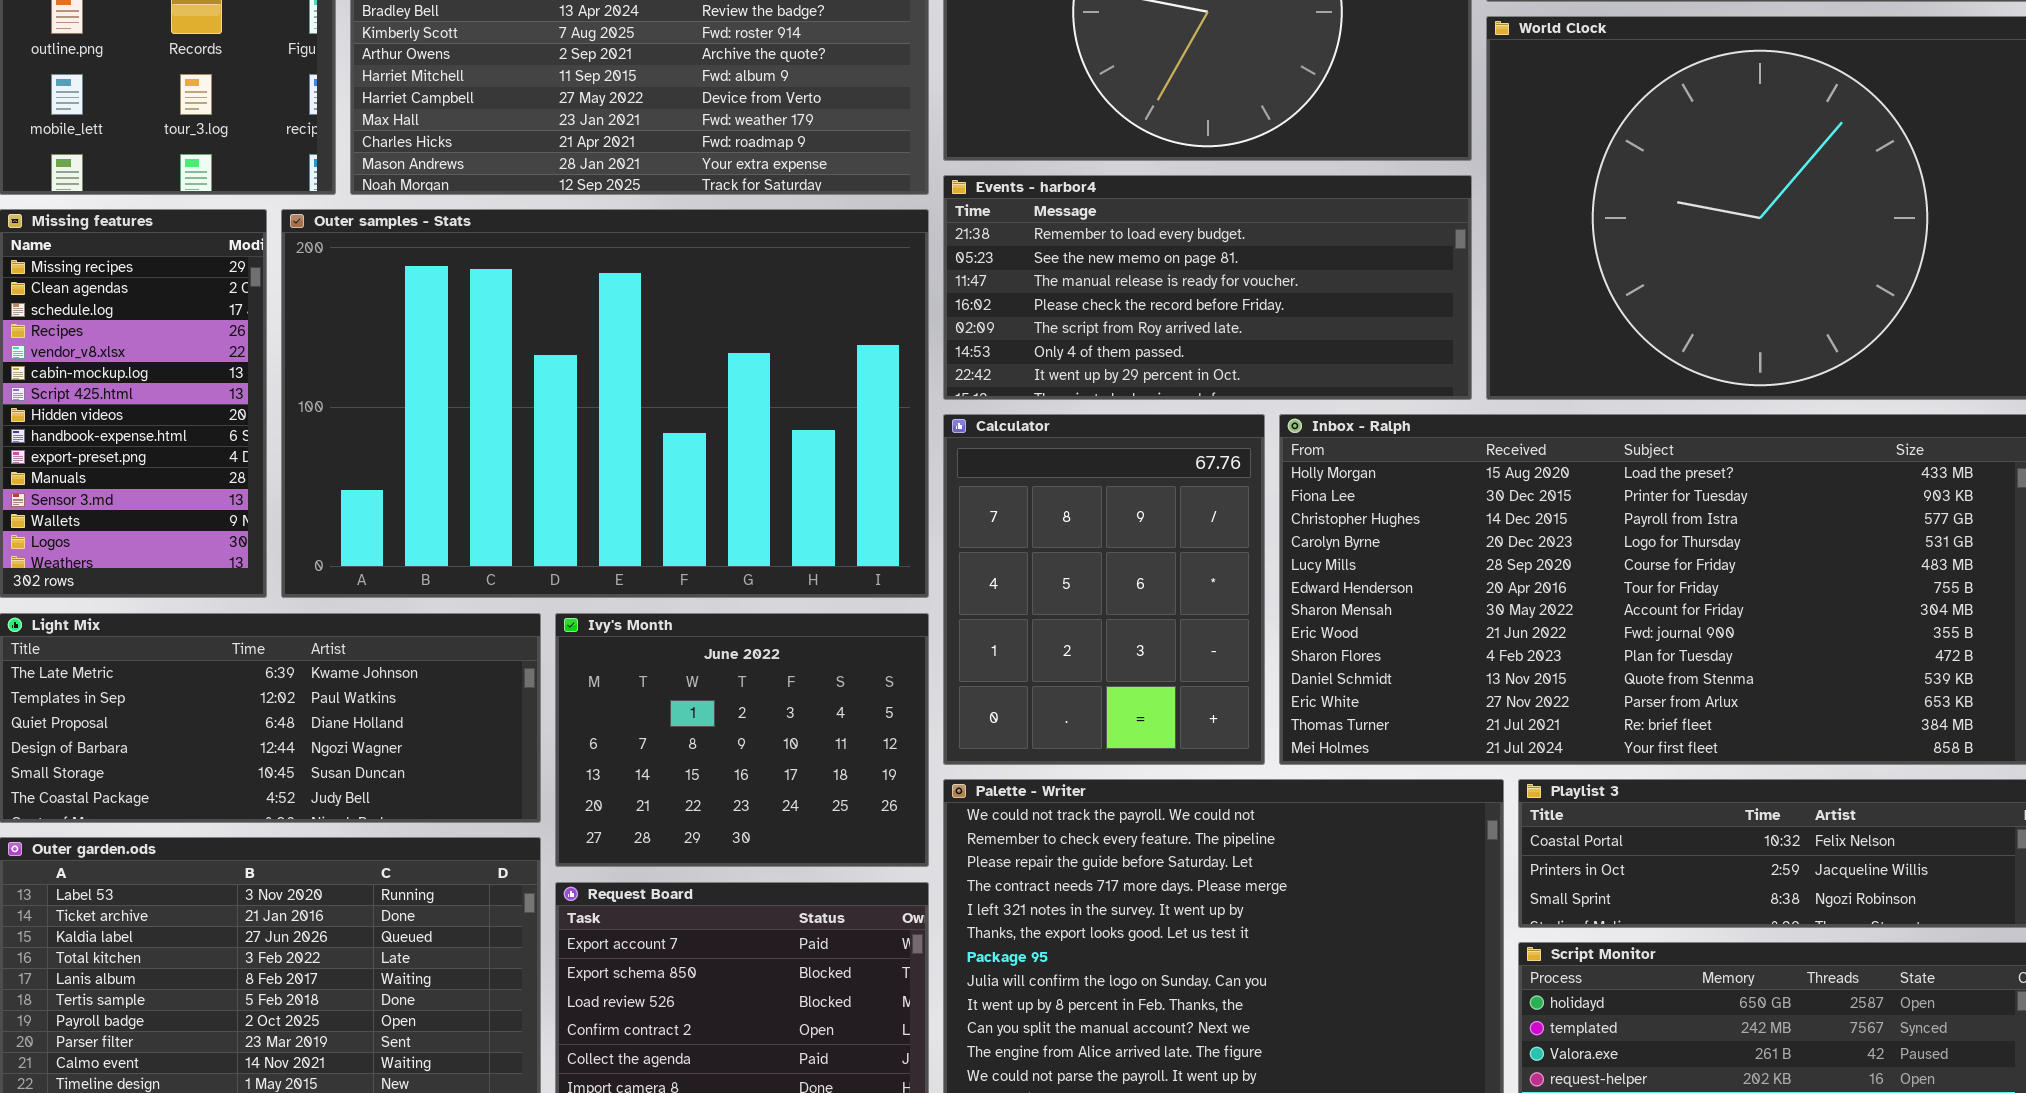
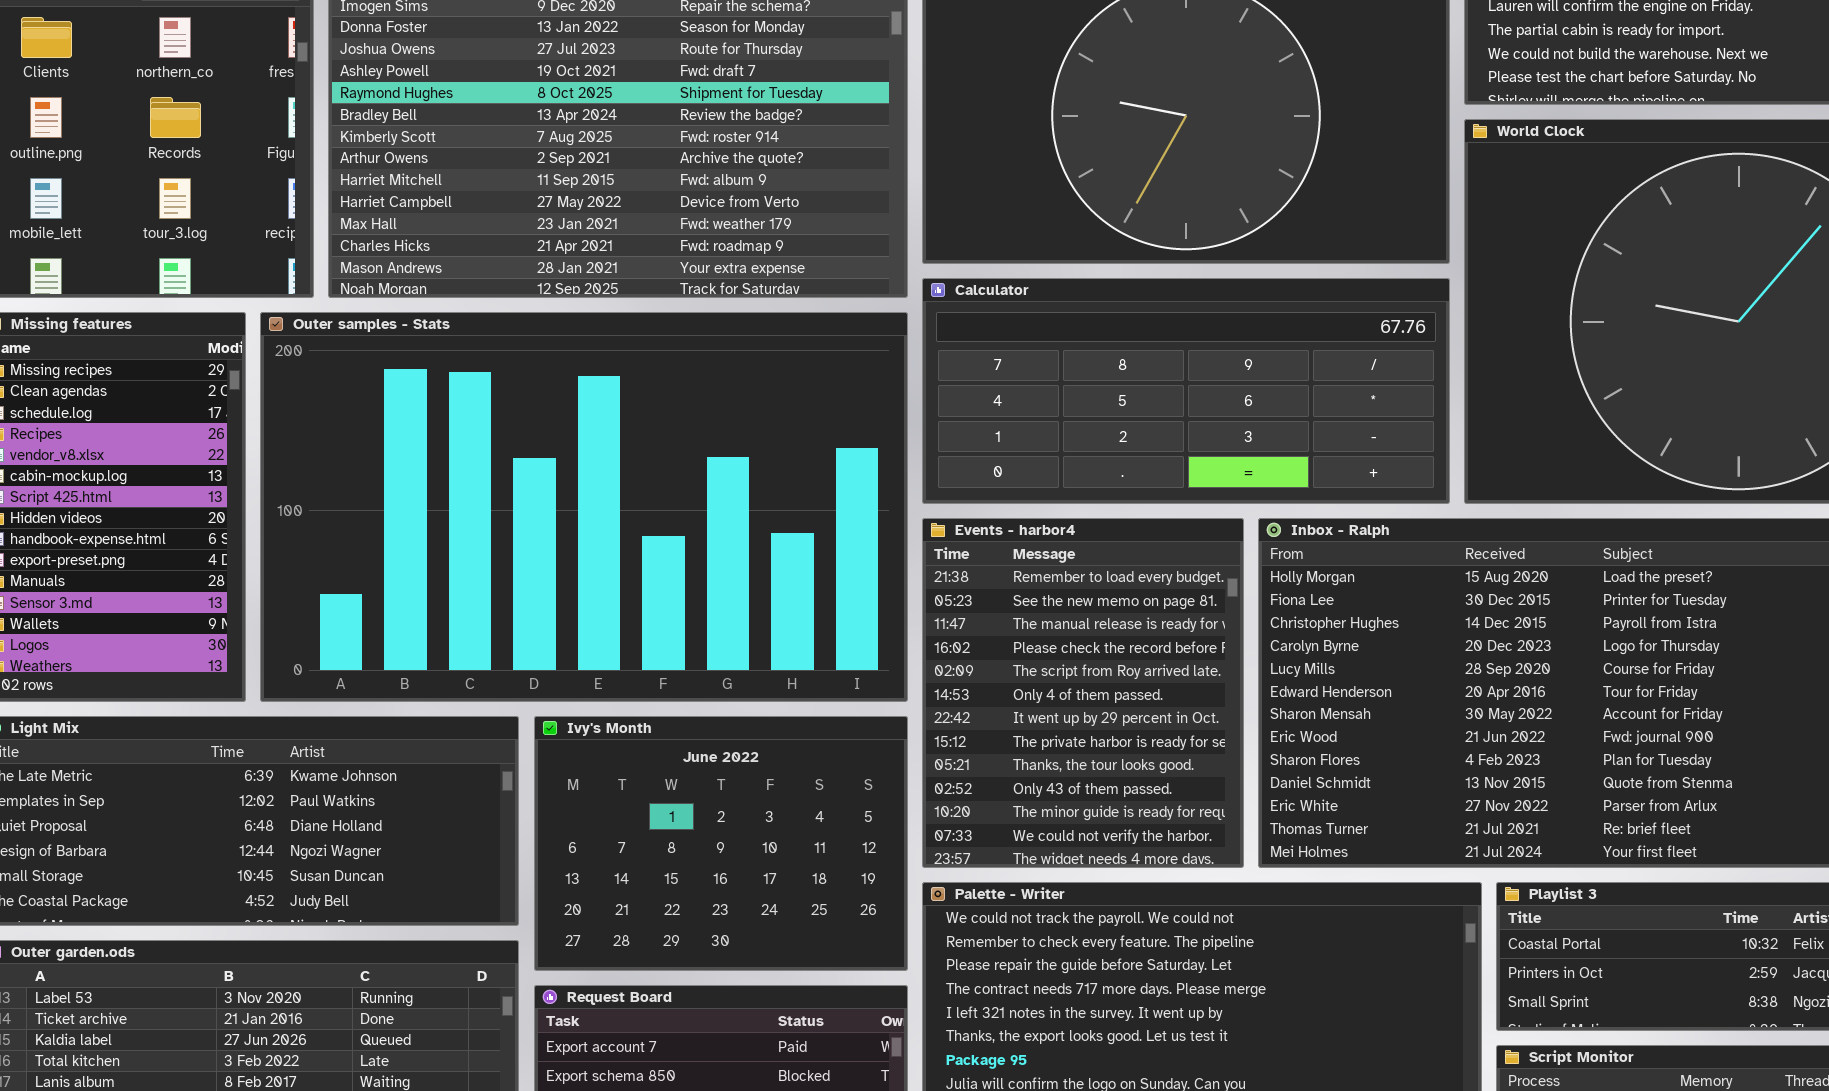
Events - harbor4: [943,175,1472,400] -> [922,518,1244,868], moved, resized
Calculator: [943,414,1265,765] -> [922,278,1450,504], moved, resized

